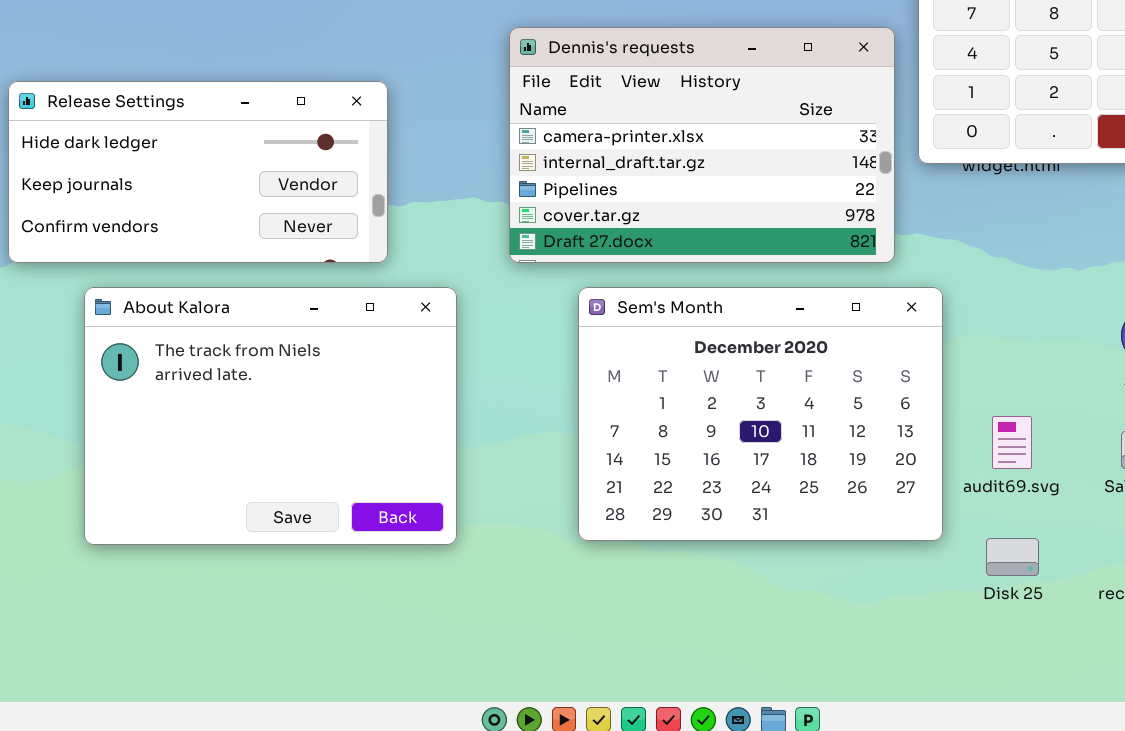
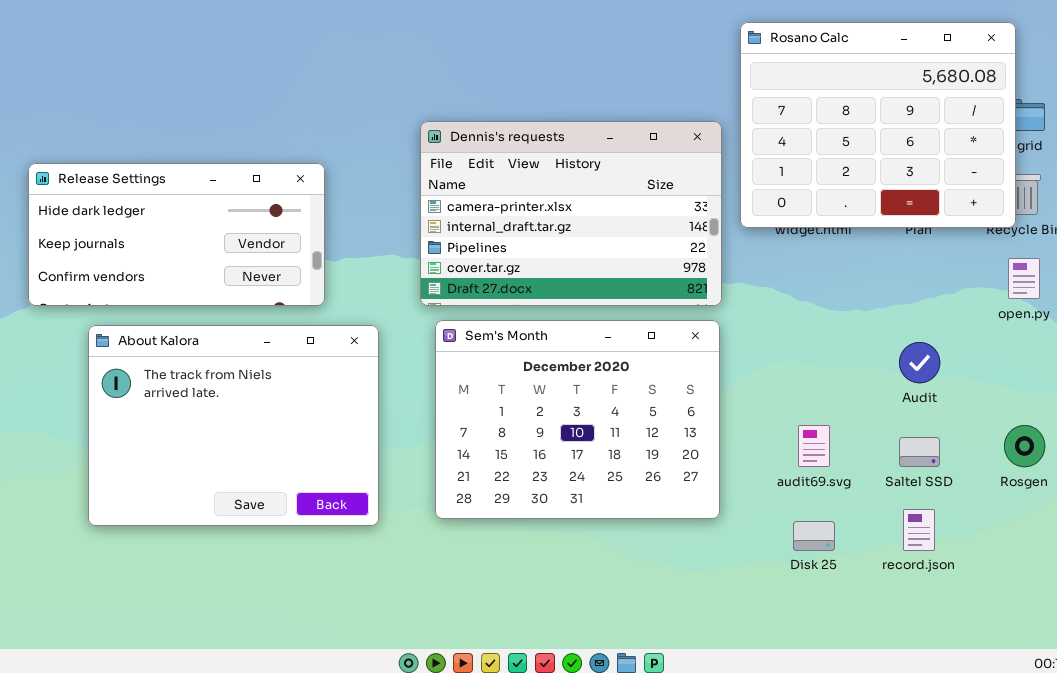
Sem's Month: [578,287,943,541] -> [435,320,720,519], moved

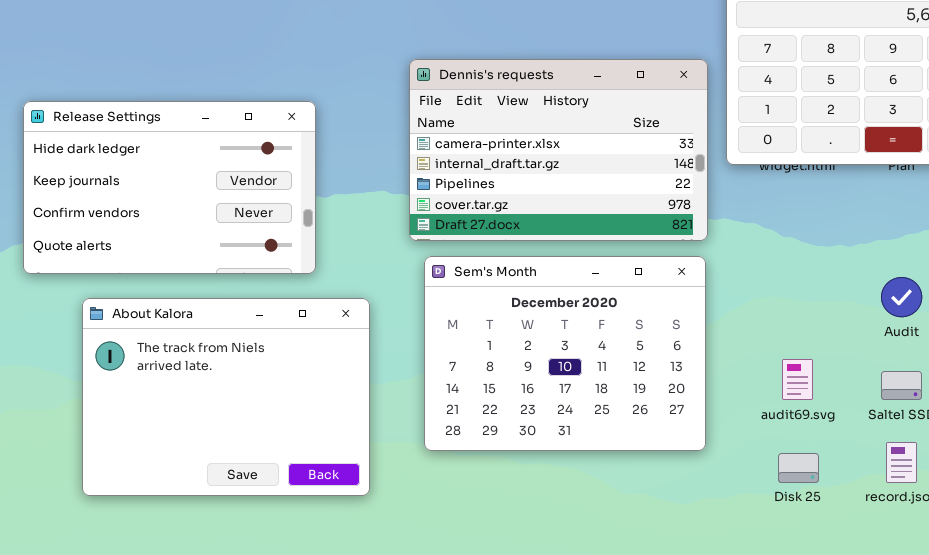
Release Settings: [28,163,325,306] -> [23,101,316,274], resized
About Kalora: [88,325,379,526] -> [82,298,370,496], moved

